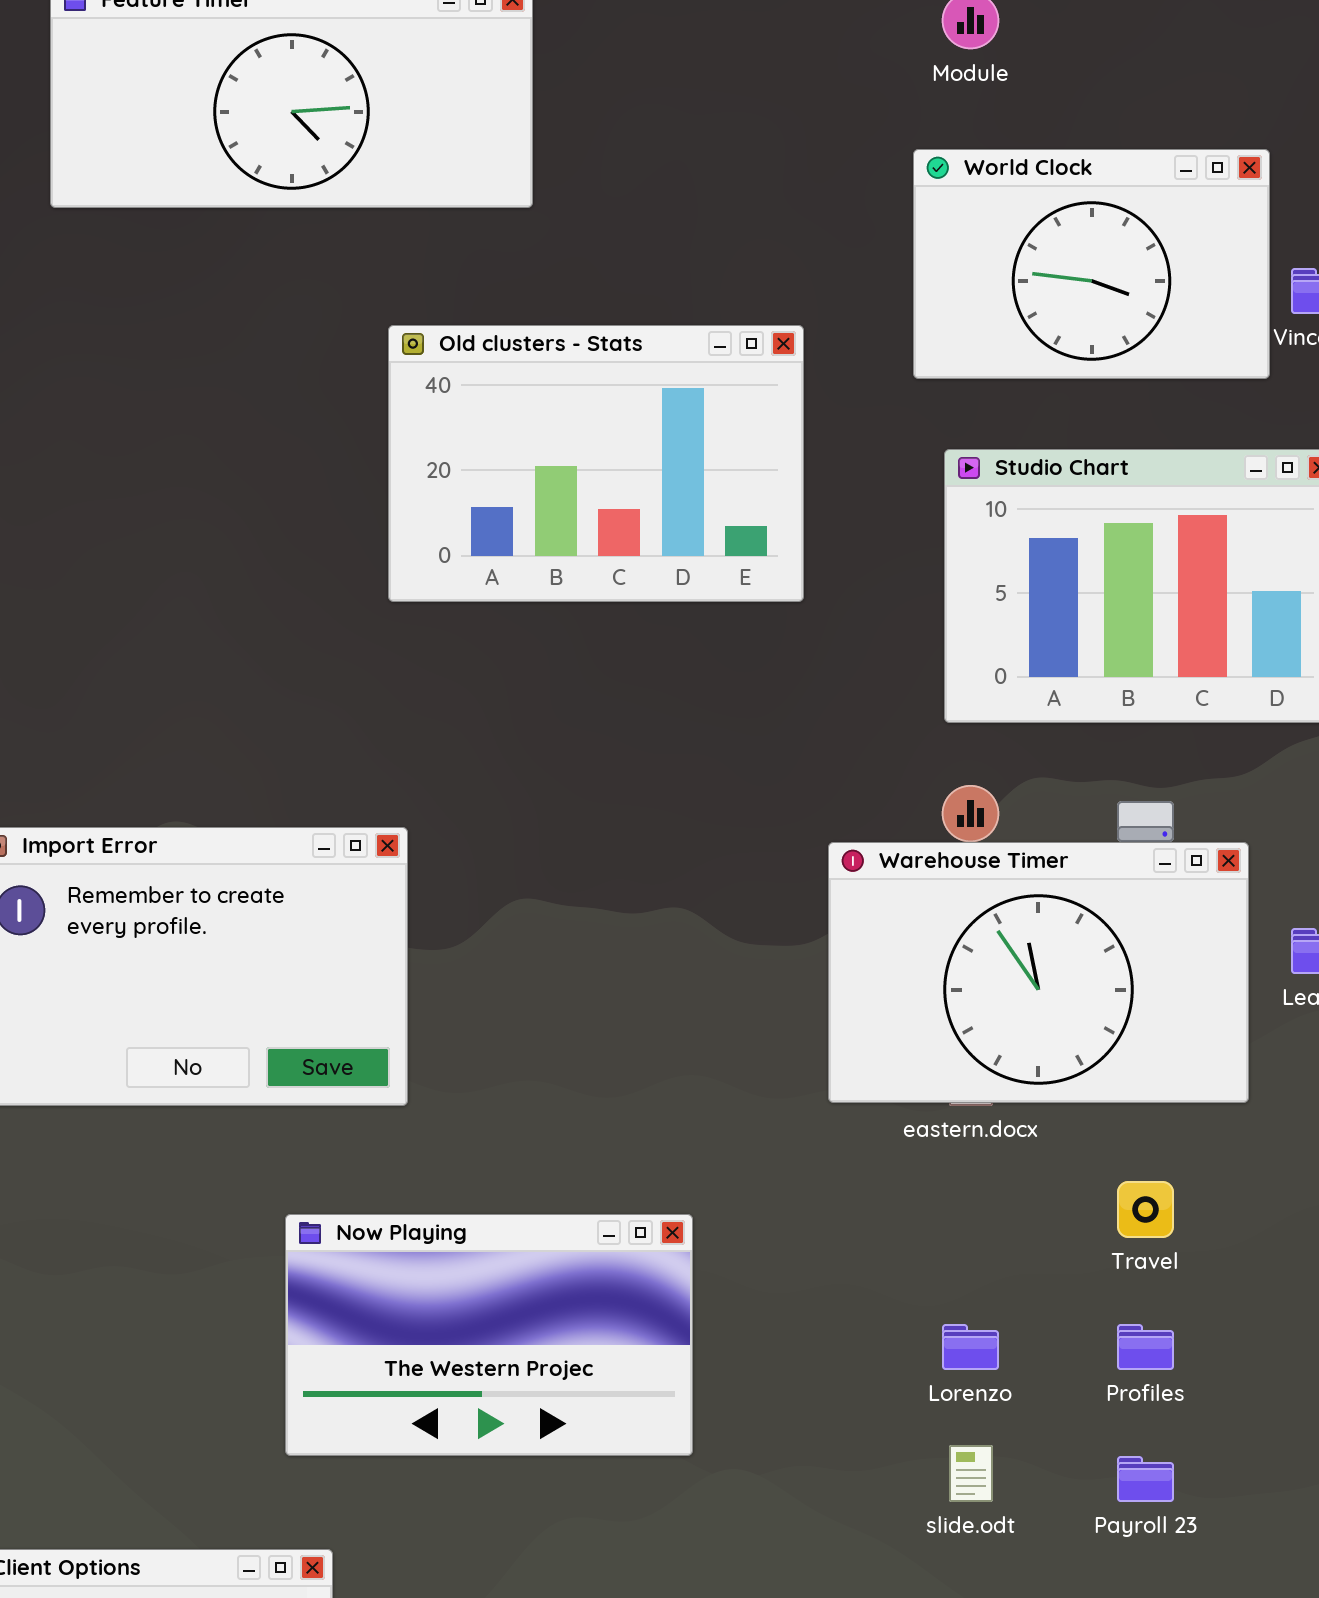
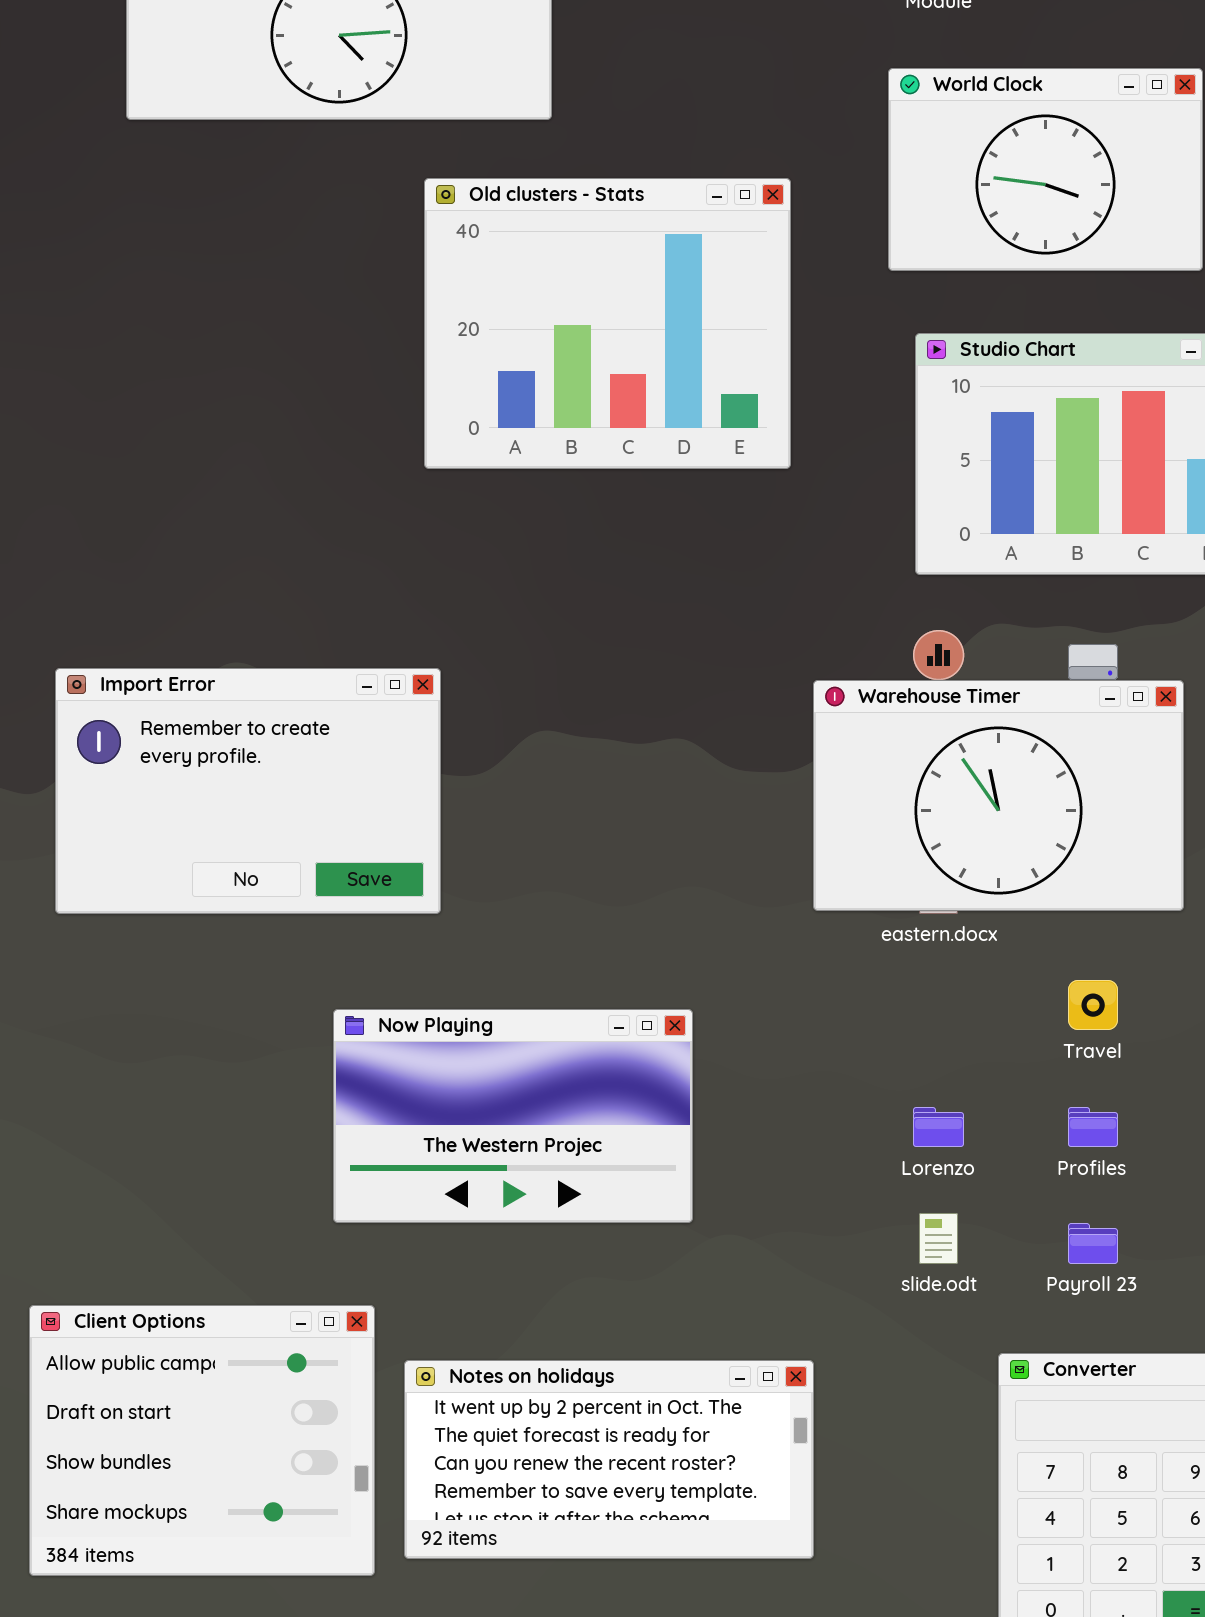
Old clusters - Stats: [388,325,804,602] -> [424,178,791,469], resized

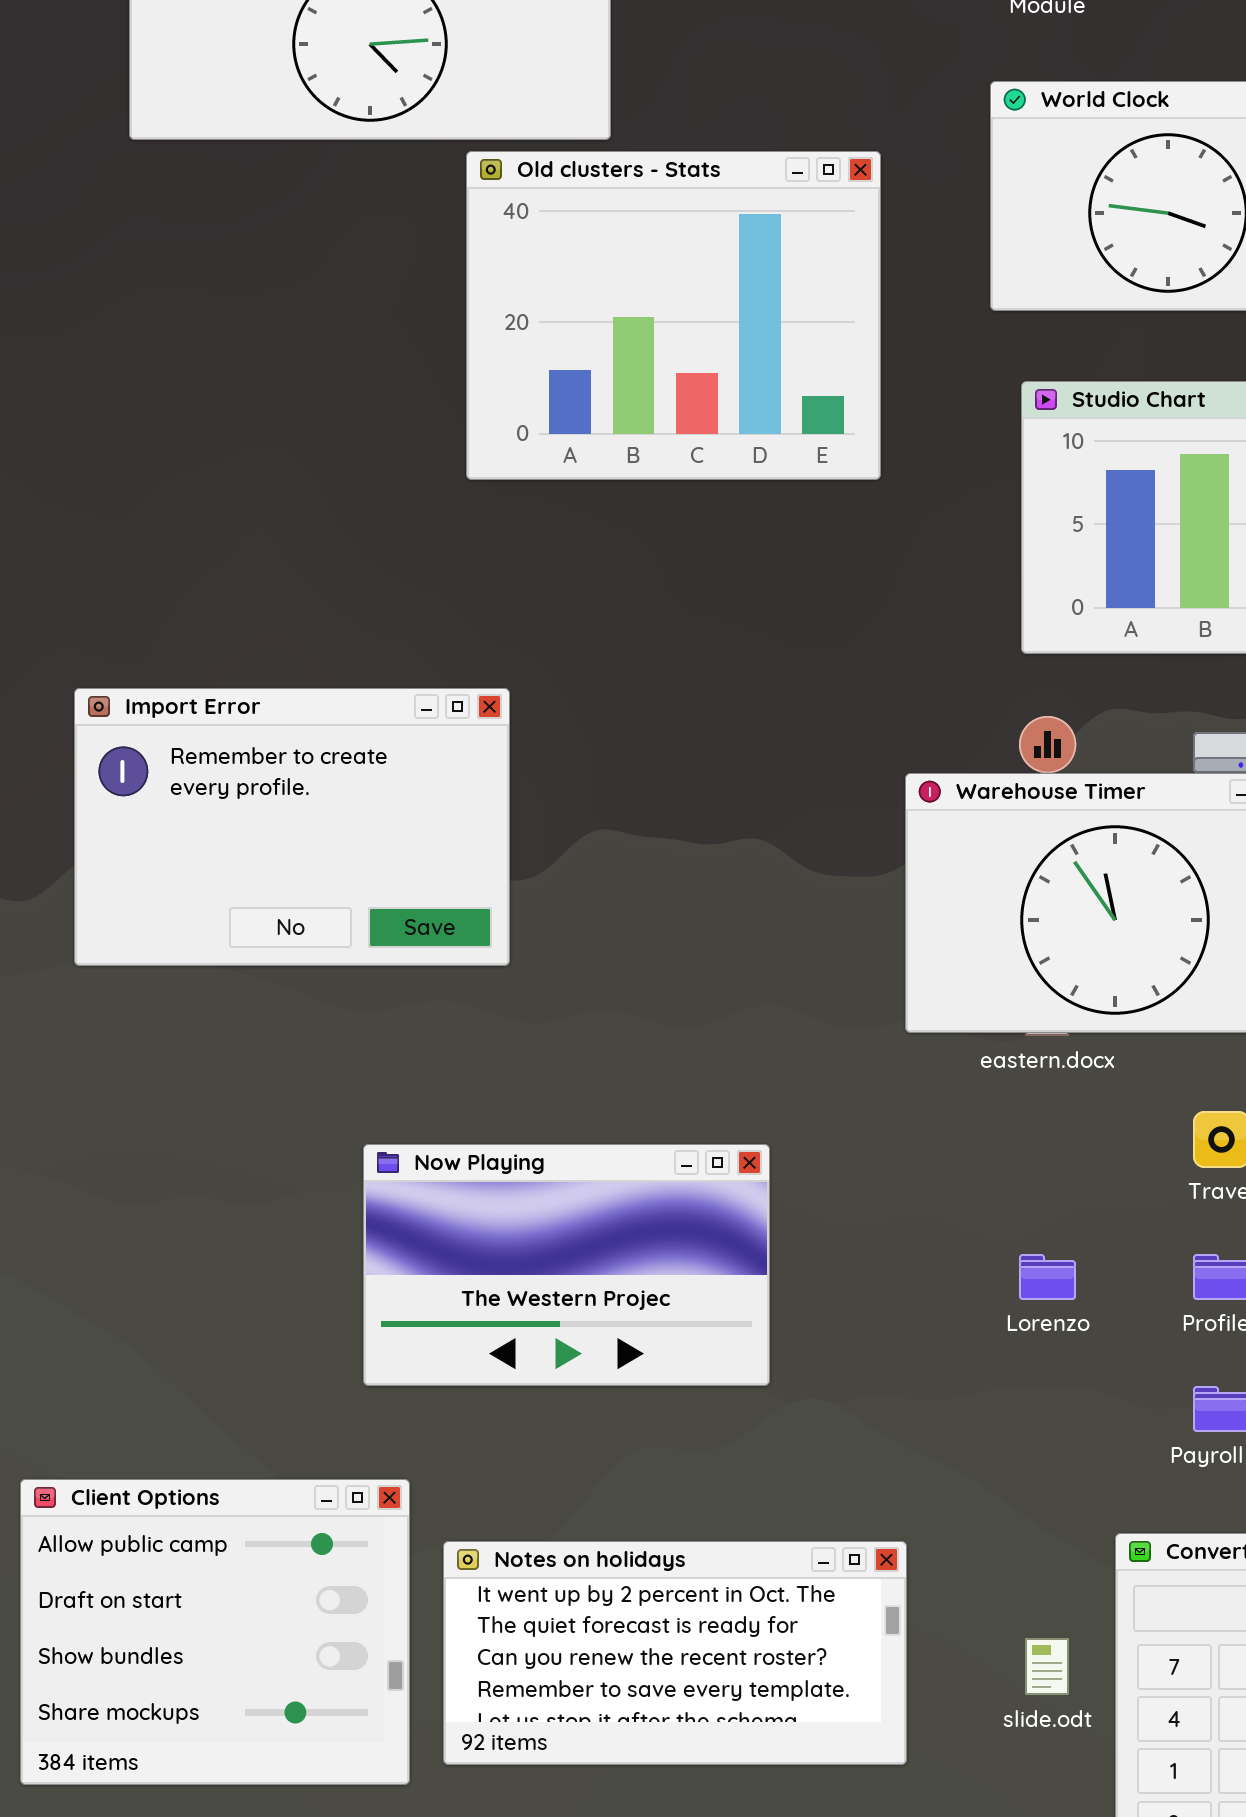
Old clusters - Stats: [424,178,791,469] -> [466,151,881,480], moved
Import Error: [55,668,441,914] -> [74,688,510,966], moved
slide.odt: [919,1213,958,1264] -> [1025,1638,1069,1695], moved

